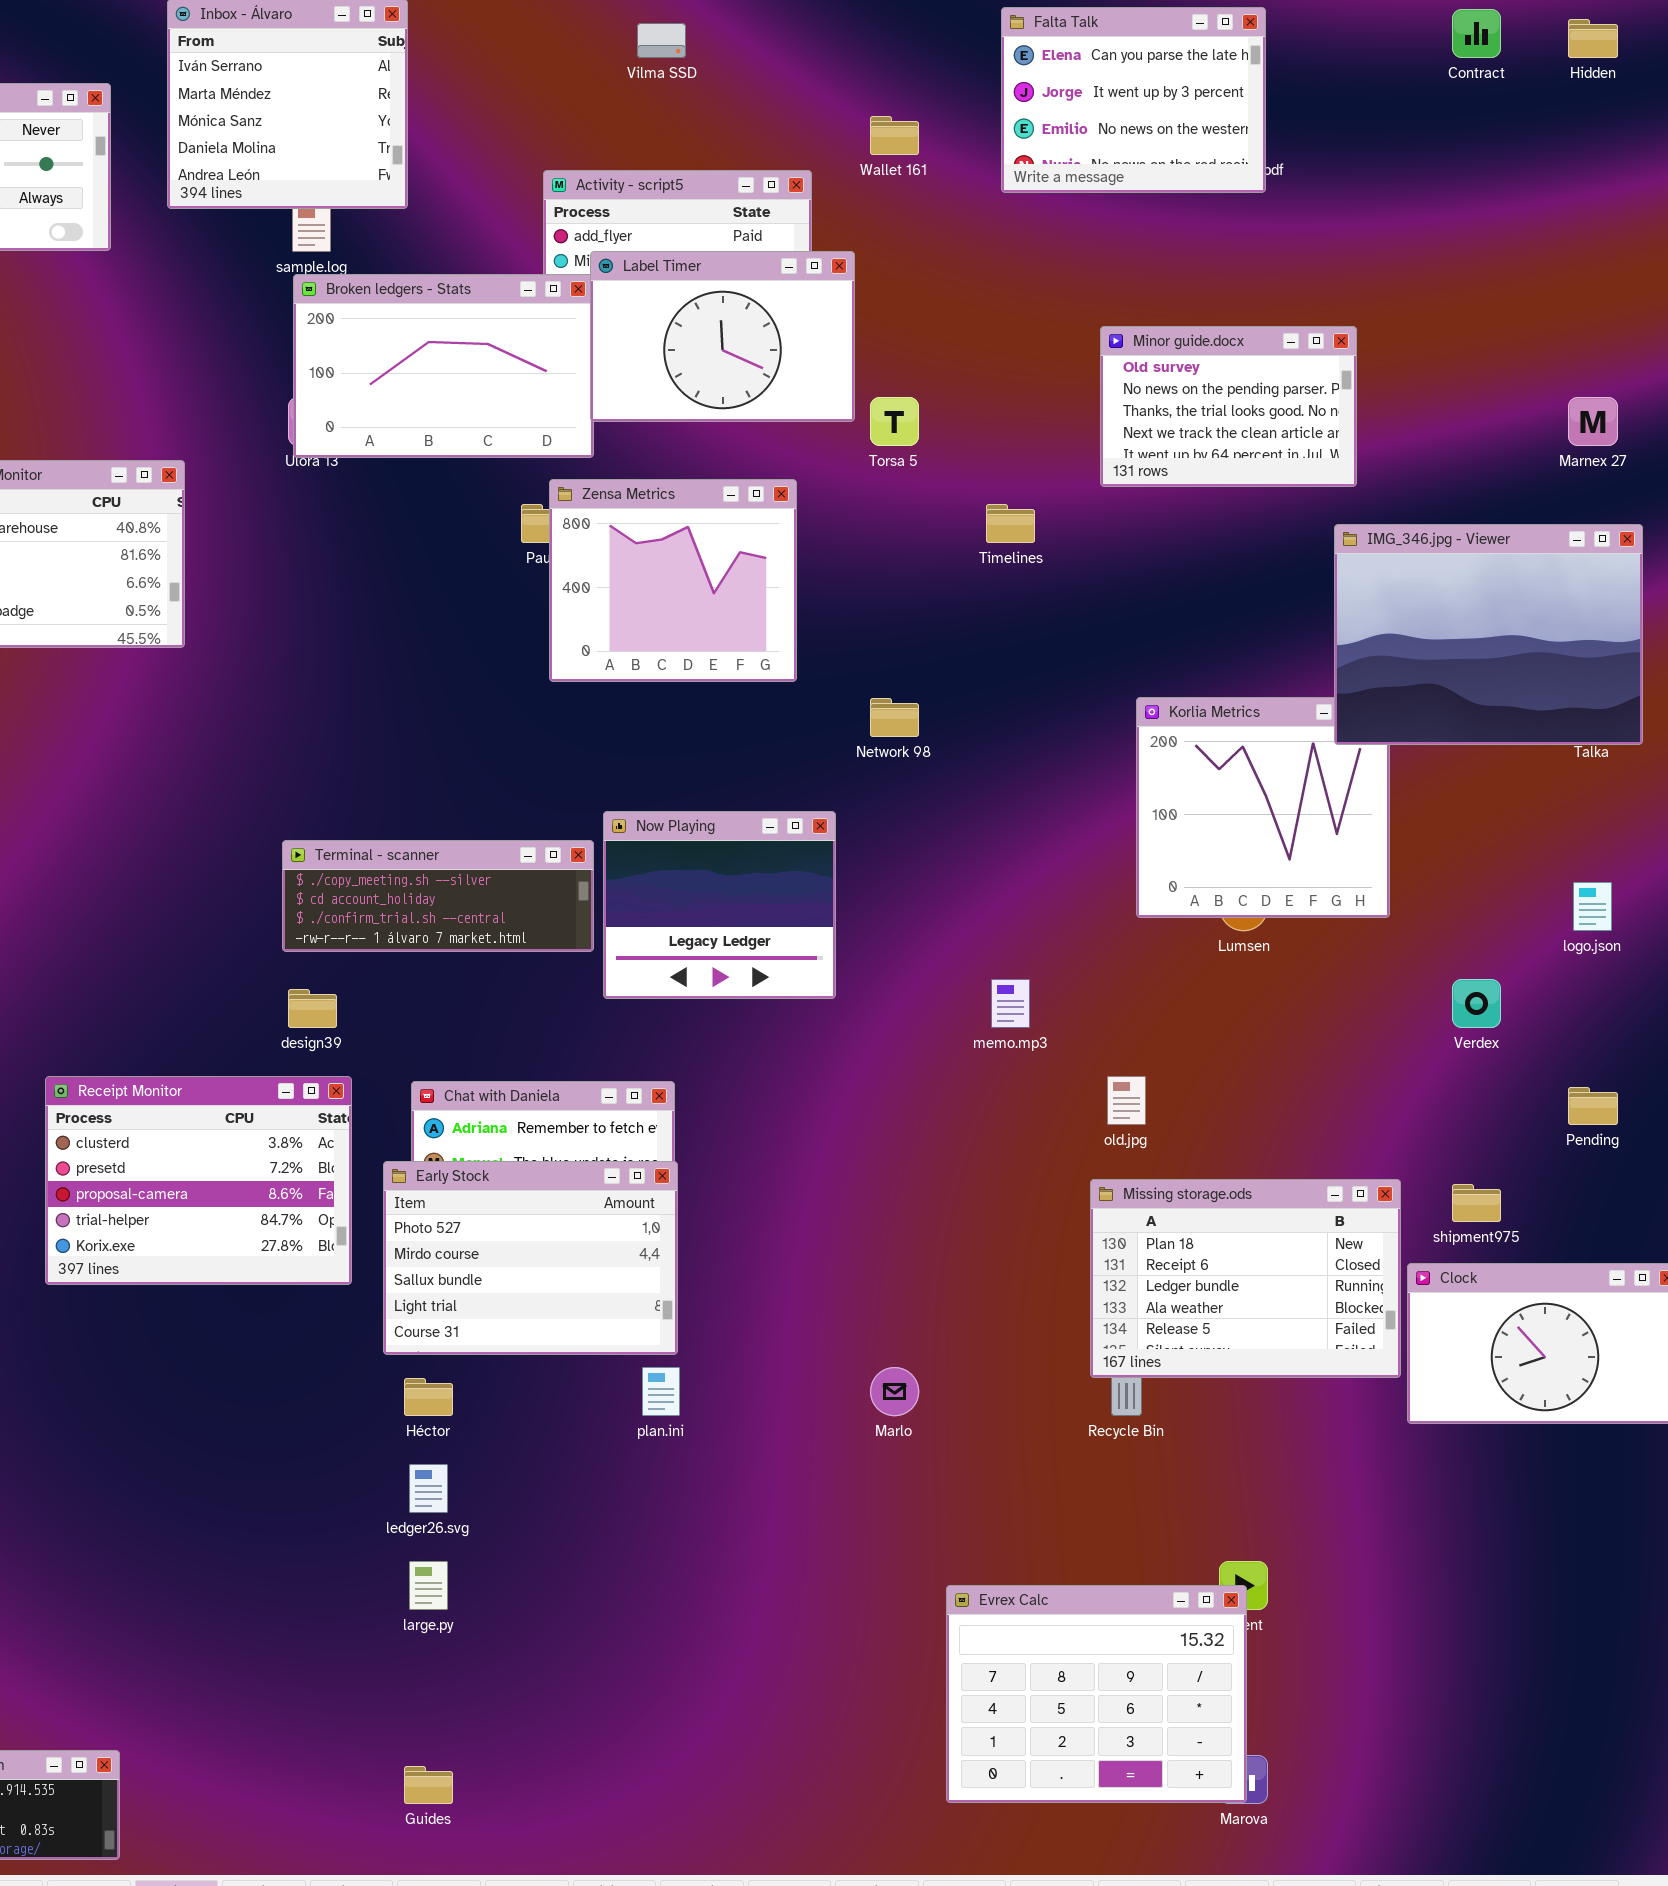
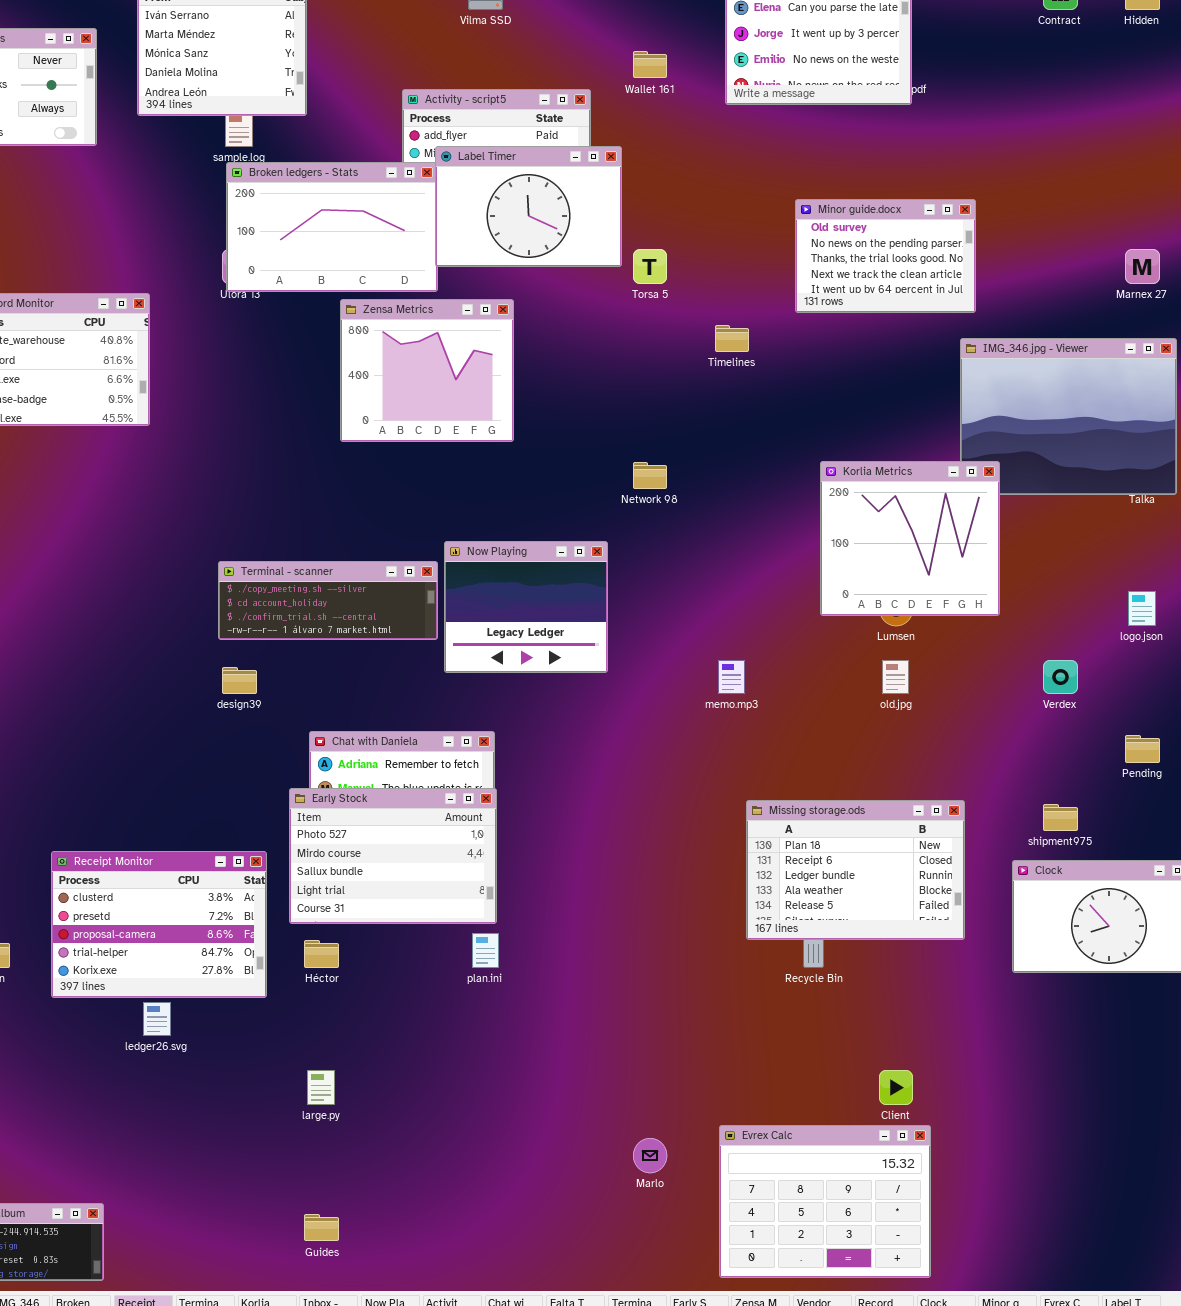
Zensa Metrics: [549,479,797,682] -> [340,299,514,442], moved
Korlia Metrics: [1136,697,1390,918] -> [820,461,1000,616], raised
Receipt Monitor: [45,1076,352,1285] -> [51,851,267,998], moved
old.jpg: [1107,1076,1146,1125] -> [882,660,909,694], moved
Missing storage.ods: [1090,1179,1401,1378] -> [746,800,965,940], moved
Marlo: [870,1367,919,1416] -> [633,1138,667,1173], moved
ledger26.svg: [409,1464,448,1513] -> [143,1002,171,1036], moved
Evrex Calc: [946,1585,1247,1803] -> [719,1125,931,1278], moved

